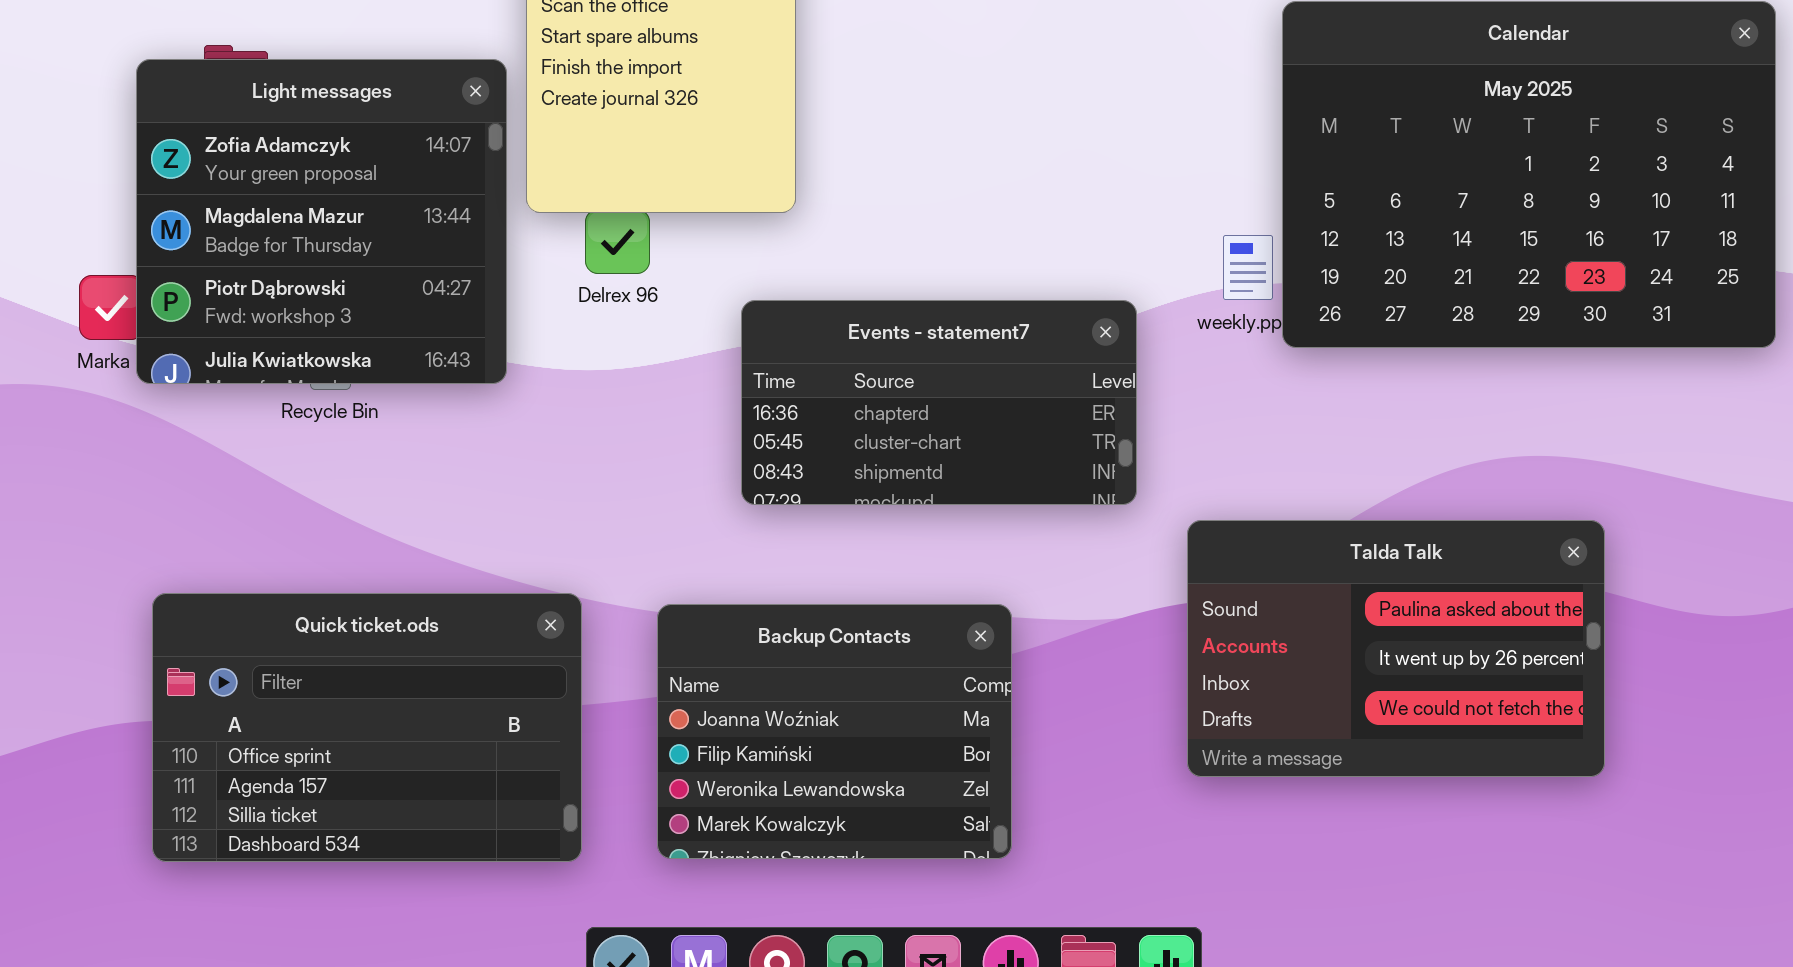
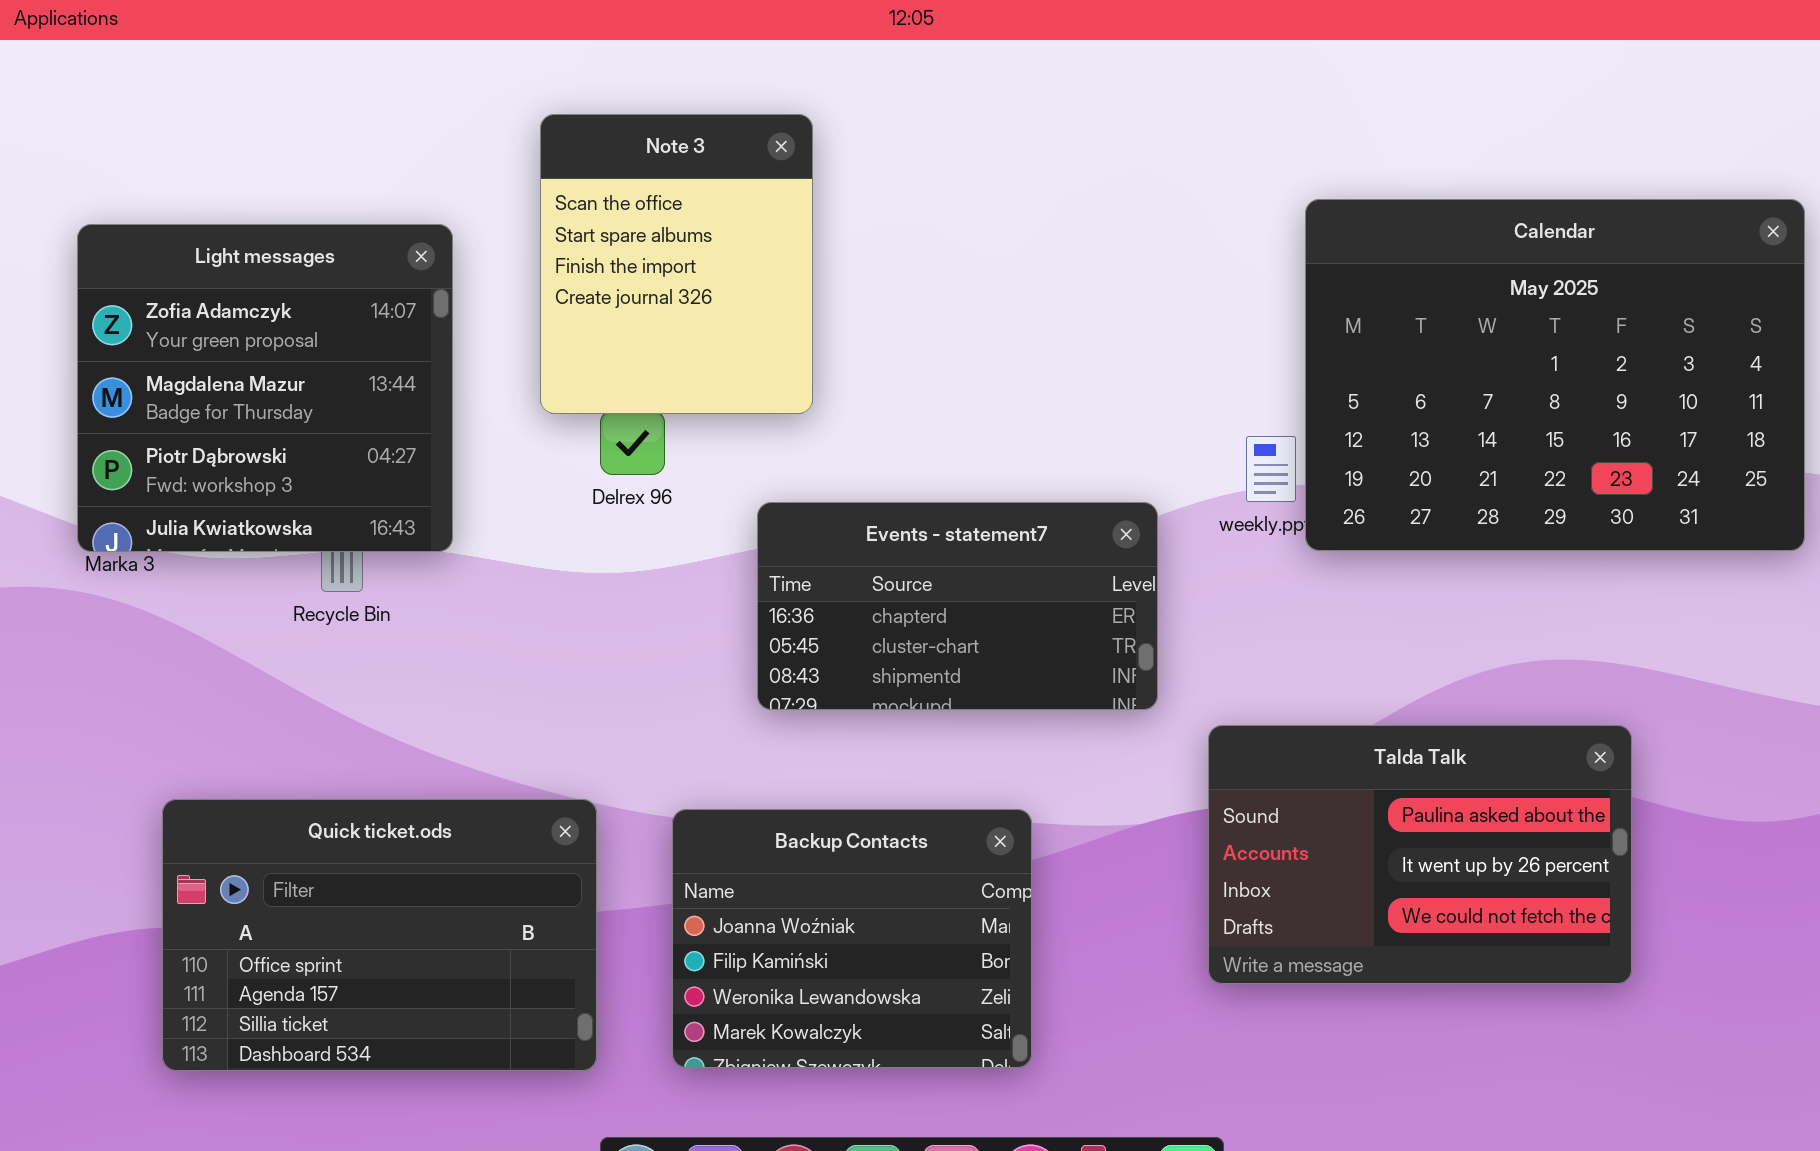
Light messages: [136,59,507,384] -> [77,224,453,552], moved

